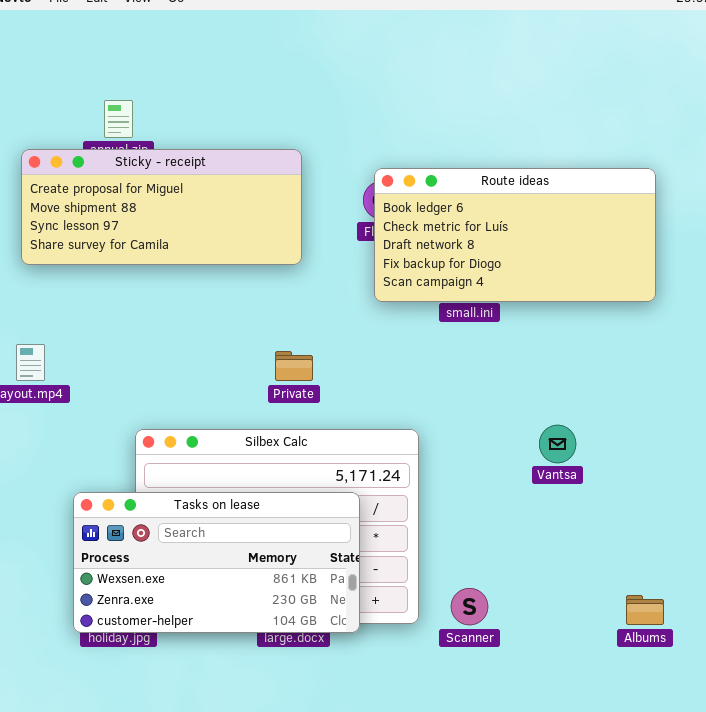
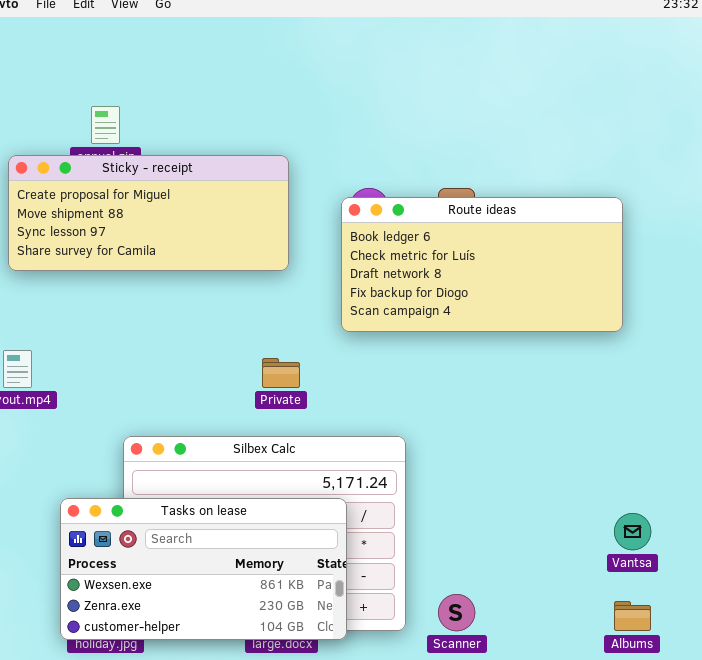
Route ideas: [374,168,656,302] -> [341,197,623,332], moved
Vantsa: [539,425,576,463] -> [614,513,651,550], moved

